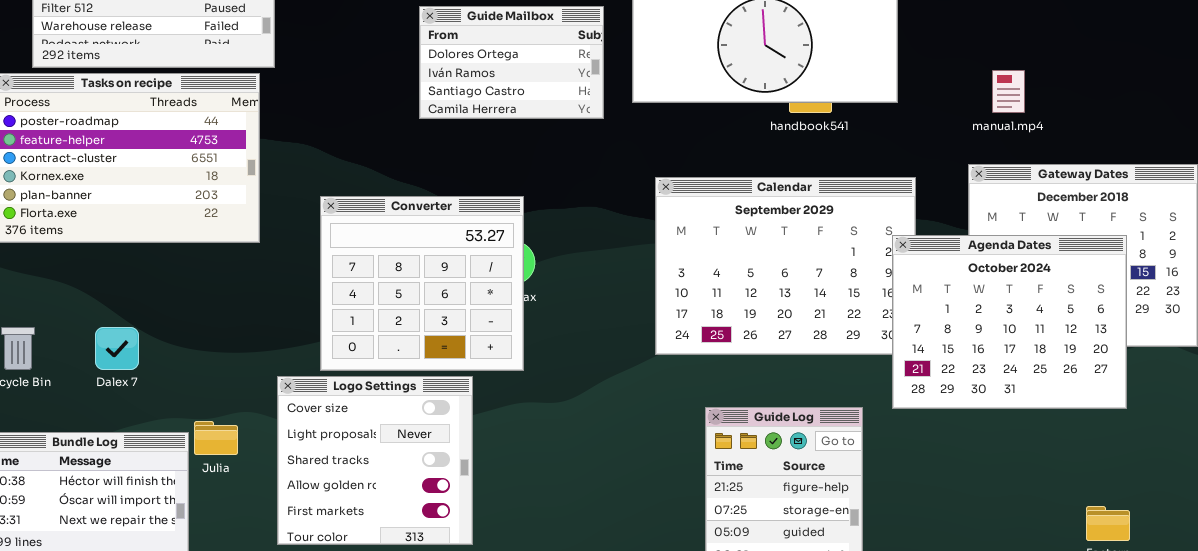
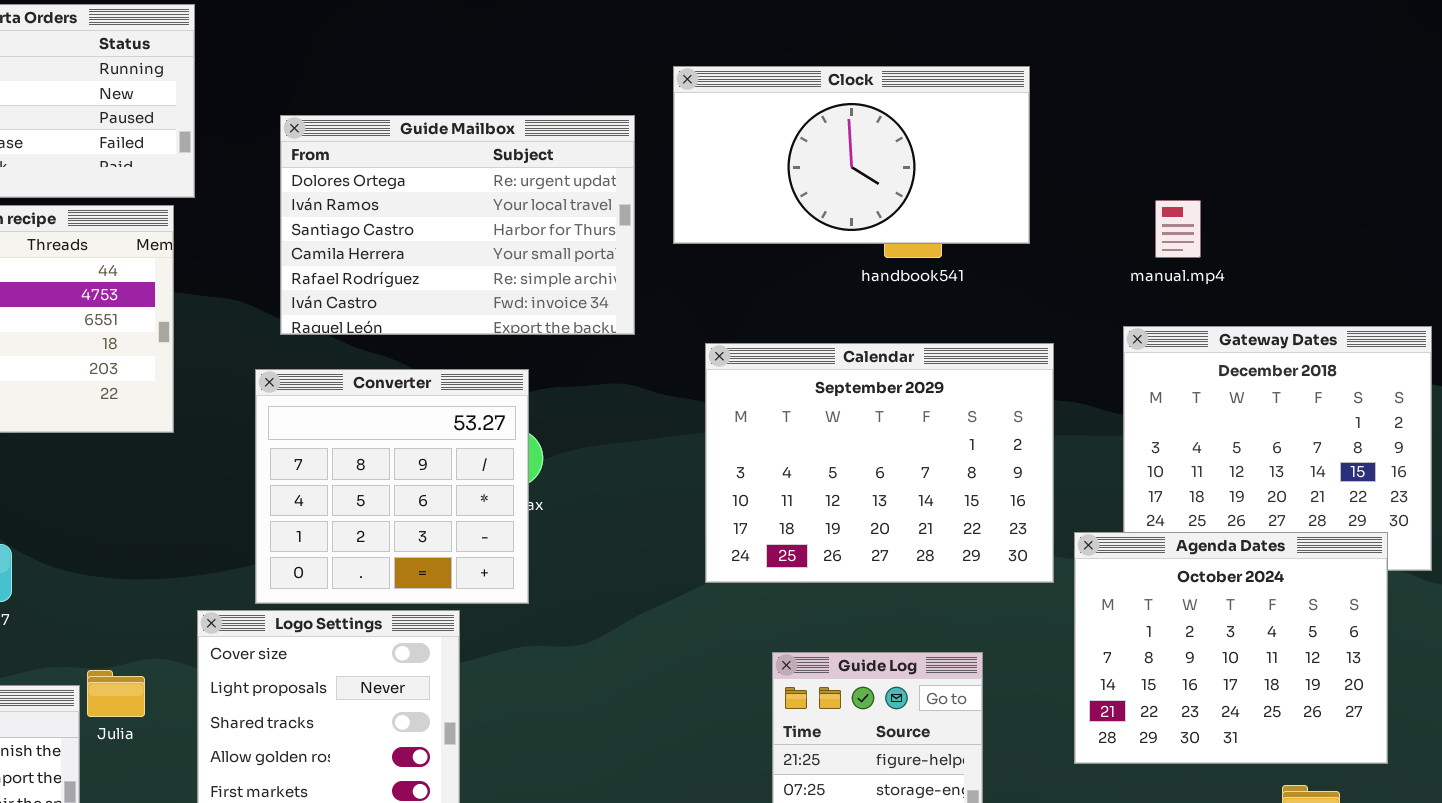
Guide Mailbox: [419,6,604,119] -> [280,115,635,335], resized
Agenda Dates: [892,235,1127,409] -> [1074,532,1388,764], moved

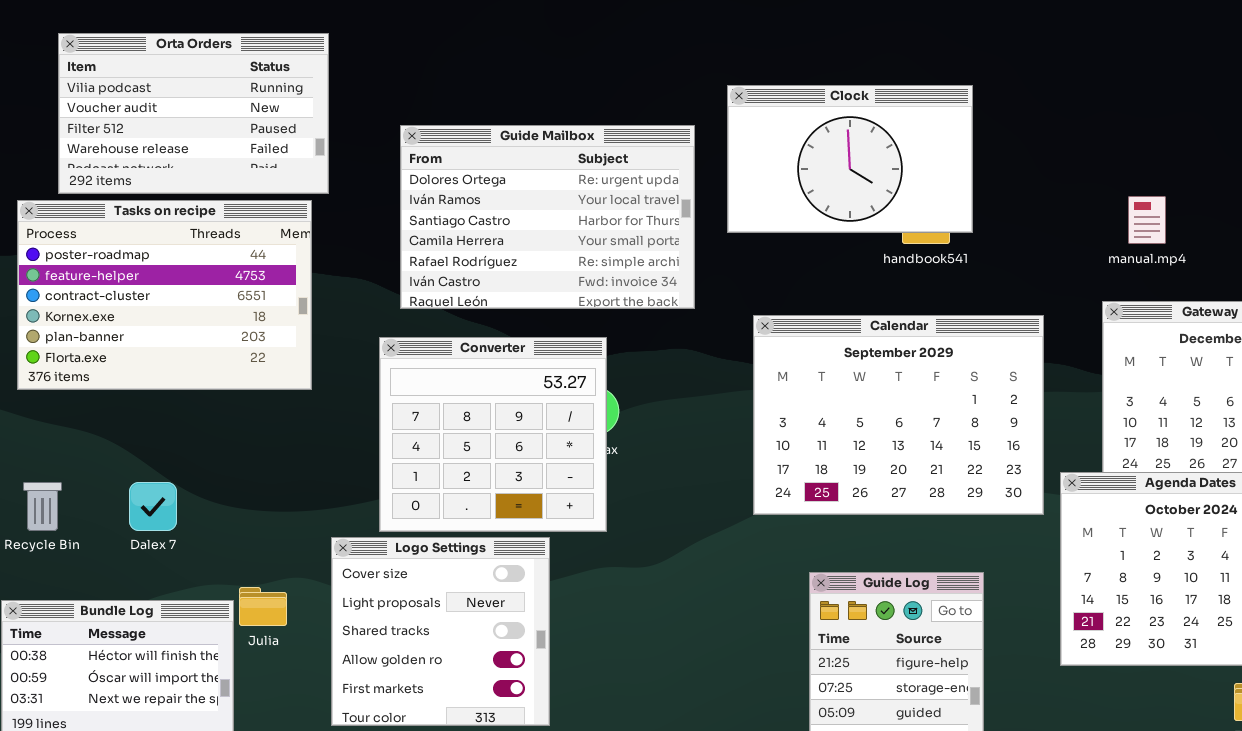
Clock: [673,66,1030,244] -> [727,85,973,233], resized

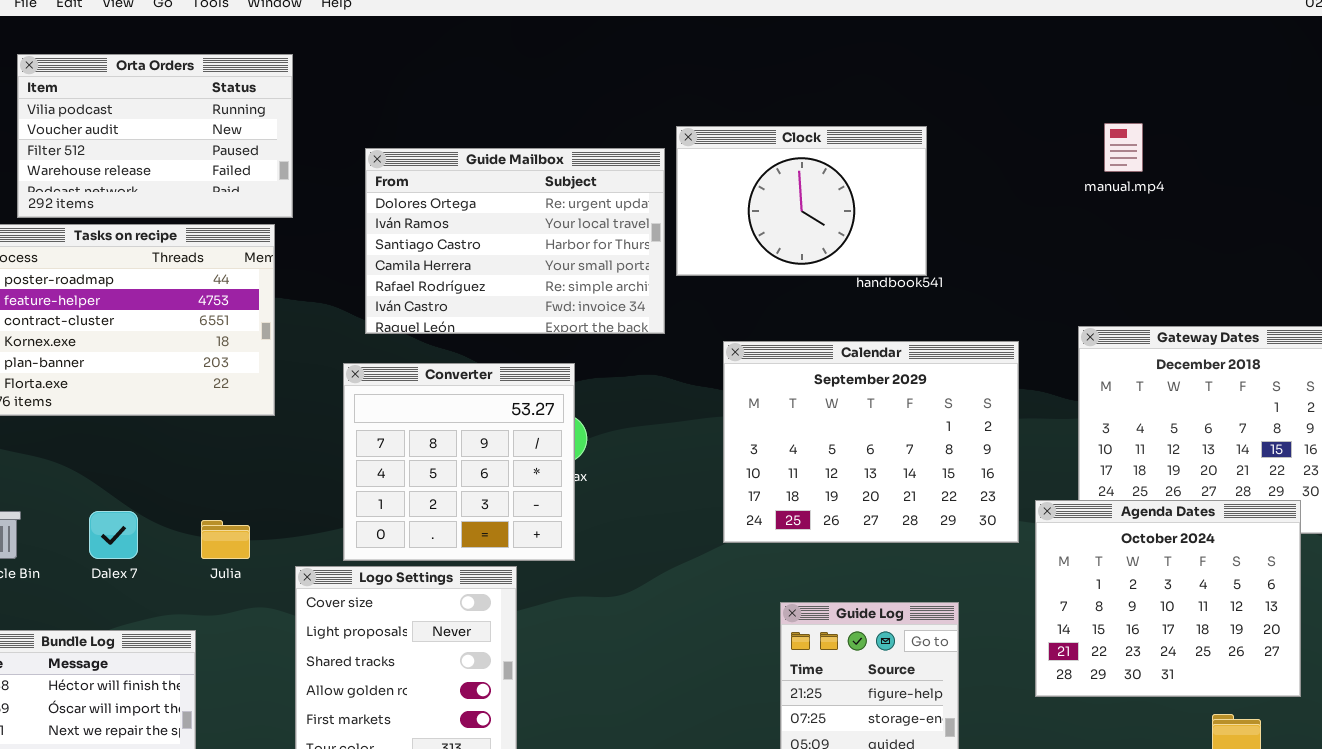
Clock: [727,85,973,233] -> [676,126,927,276], moved
manual.mp4: [1128,196,1166,244] -> [1104,123,1143,172], moved
Julia: [239,587,287,626] -> [201,520,250,559], moved

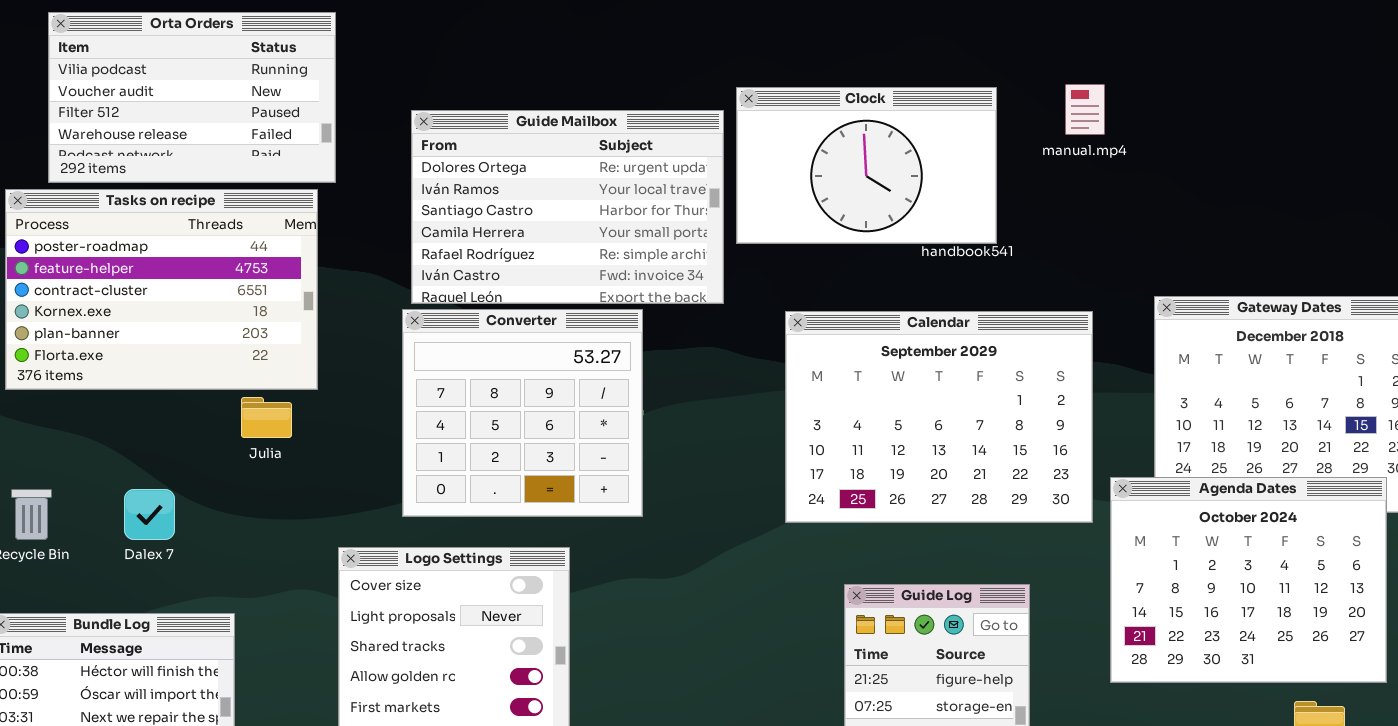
manual.mp4: [1104,123,1143,172] -> [1065,84,1105,135], moved
Converter: [343,363,575,561] -> [402,309,643,517], moved
Julia: [201,520,250,559] -> [241,397,292,438], moved

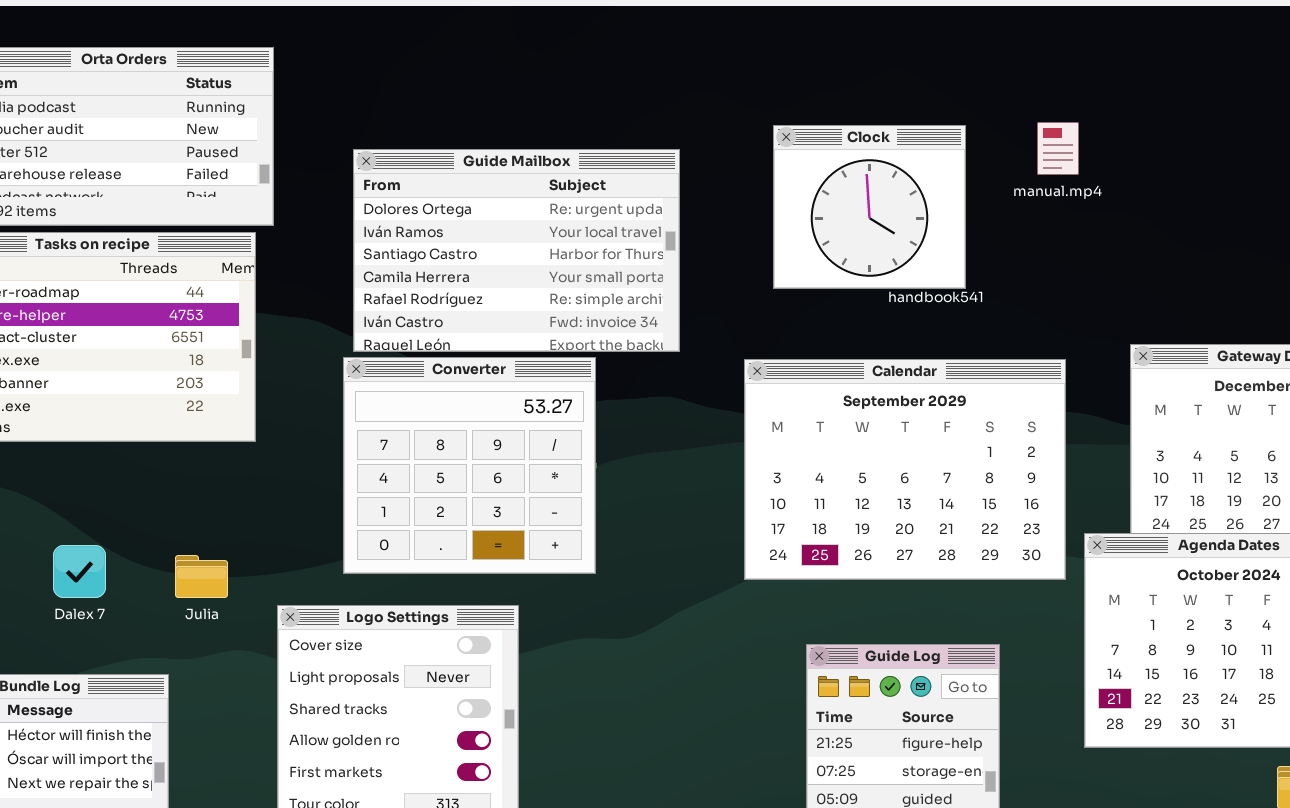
Clock: [736,87,997,244] -> [773,125,966,289], resized
Julia: [241,397,292,438] -> [175,555,228,598], moved

